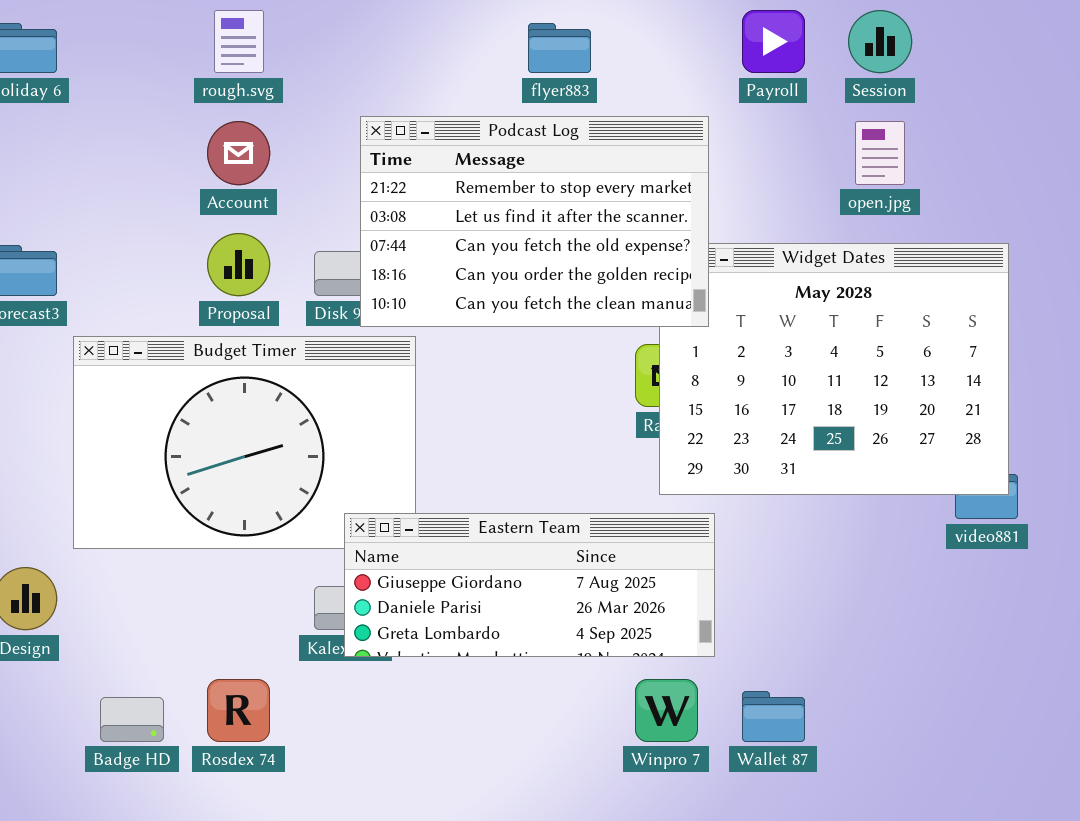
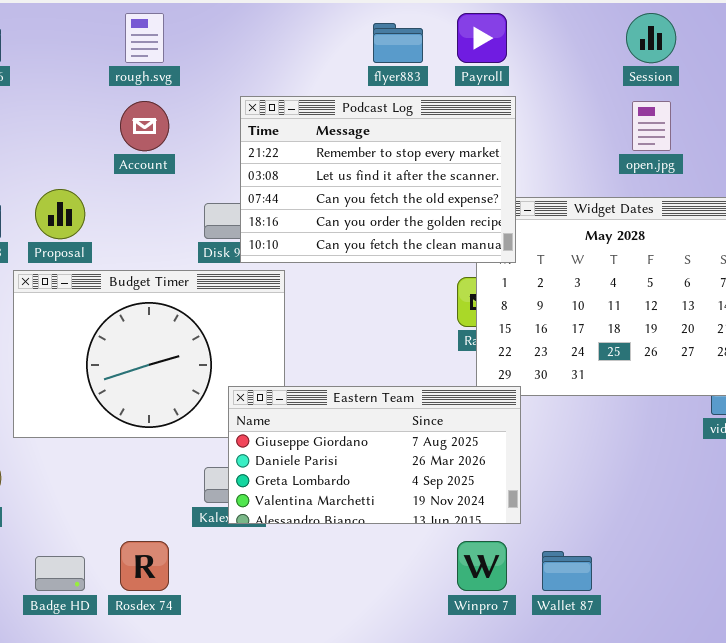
Payroll: [742,10,805,73] -> [457,13,507,63], moved
Proposal: [207,233,270,296] -> [35,189,85,239], moved
Eastern Team: [344,513,715,657] -> [228,386,521,524], resized

